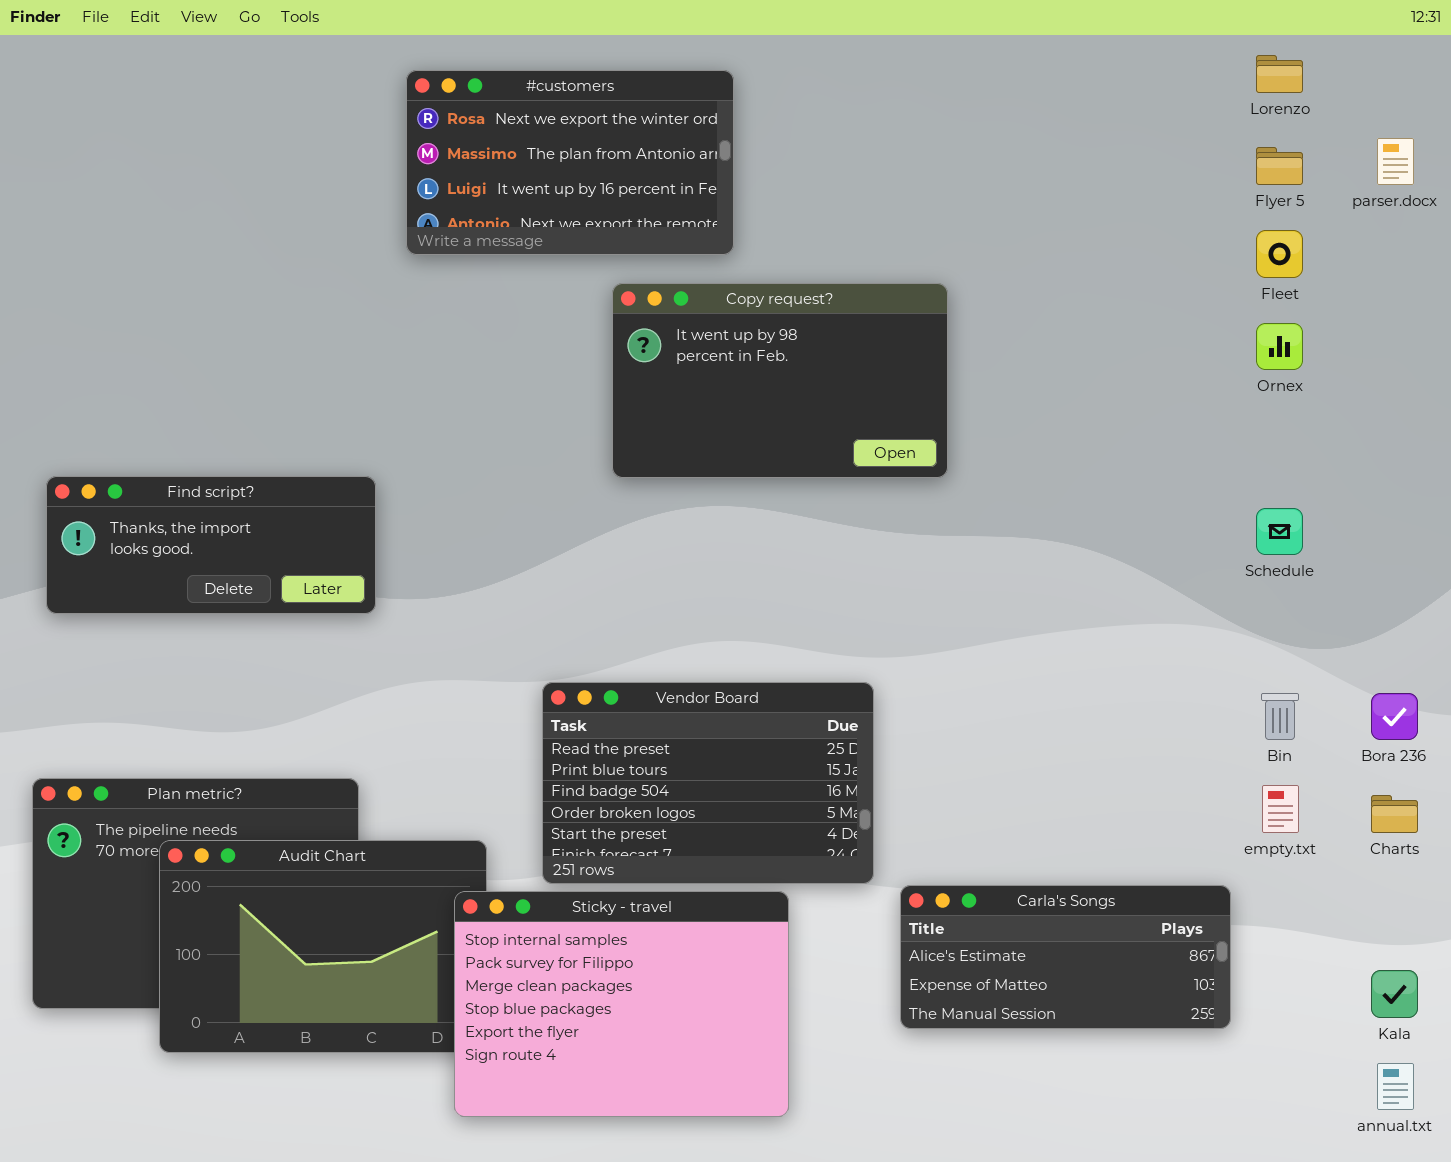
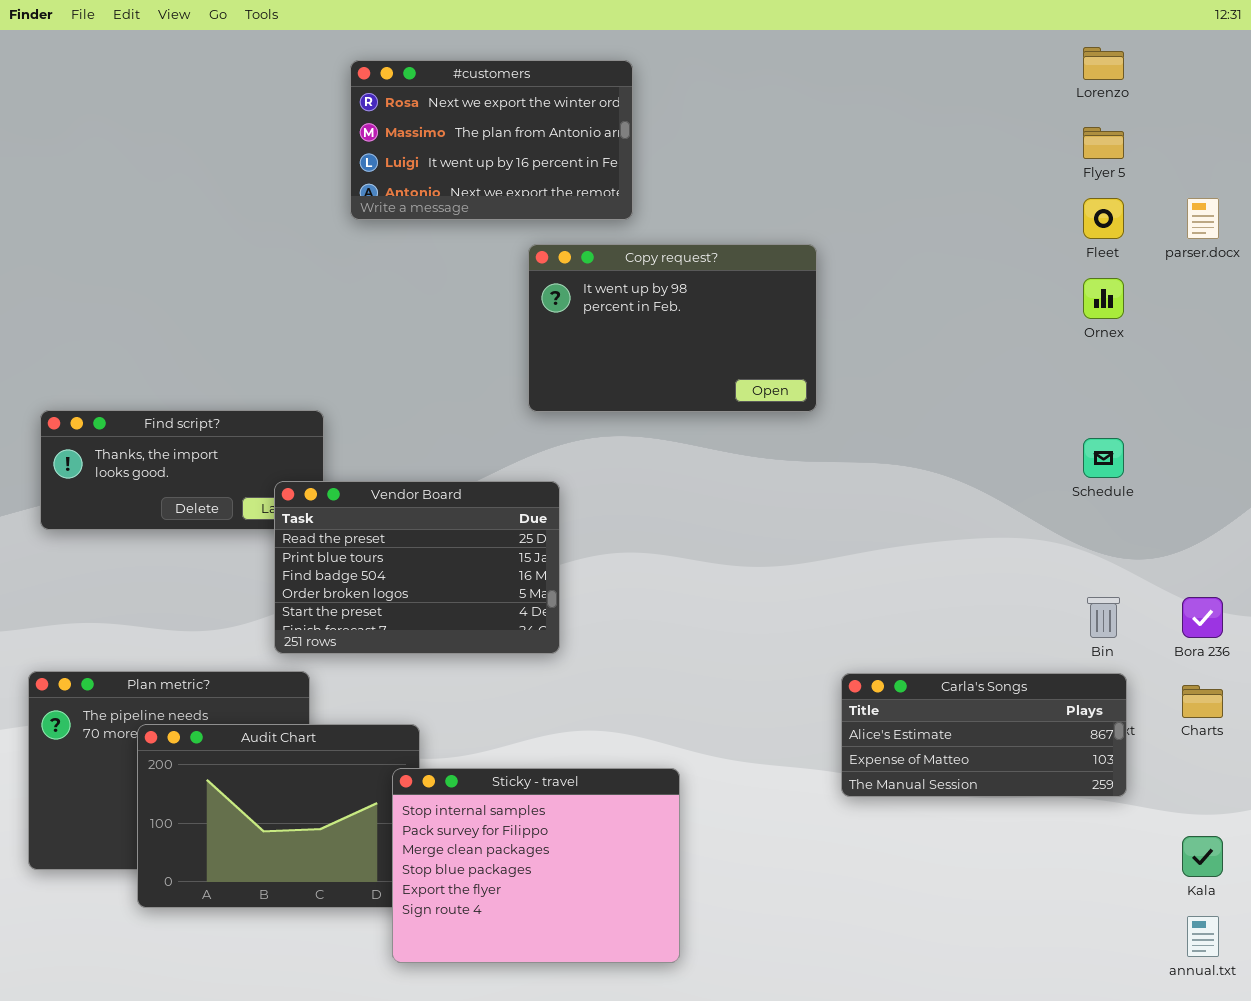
parser.docx: [1377,138,1414,185] -> [1187,198,1219,239], moved
Vendor Board: [542,682,874,884] -> [274,481,560,654], moved
Carla's Songs: [900,885,1231,1029] -> [841,673,1127,797], moved

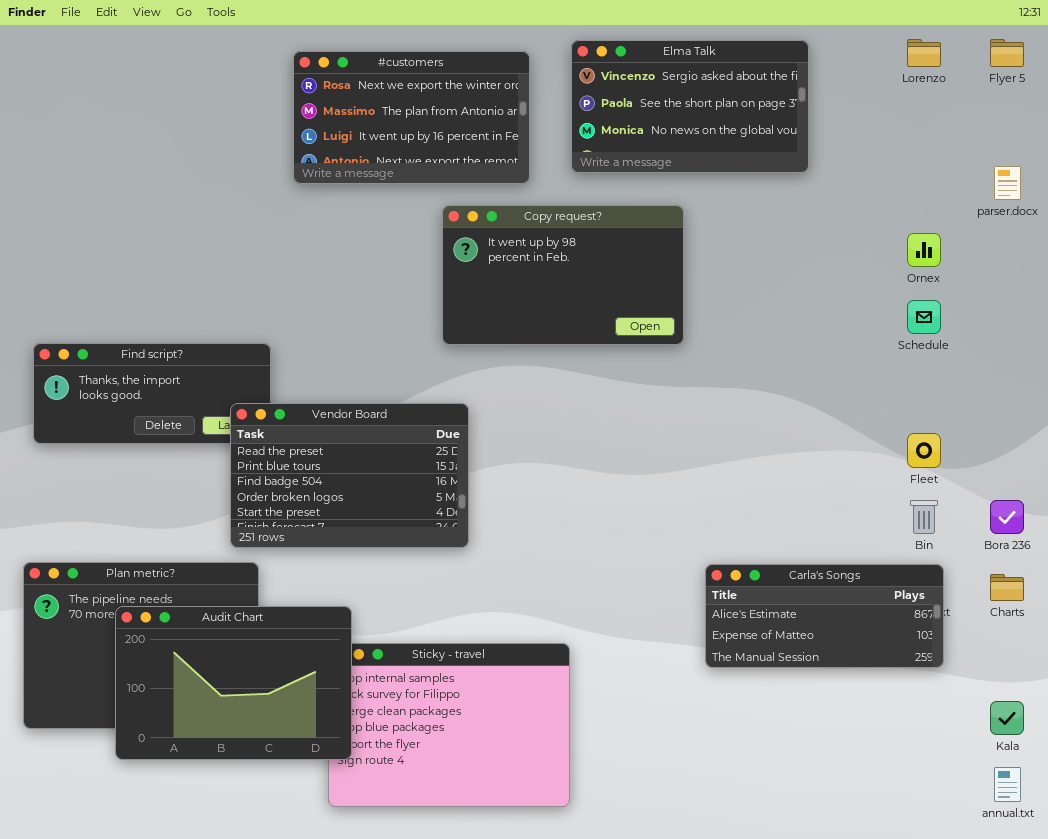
Elma Talk: none -> [571,40,809,173], opened
Flyer 5: [1083,127,1124,159] -> [990,39,1024,67], moved
Fleet: [1083,198,1124,239] -> [907,433,941,468], moved
Schedule: [1083,438,1124,478] -> [907,300,941,334], moved
Audit Chart: [137,724,420,908] -> [115,606,352,760], raised

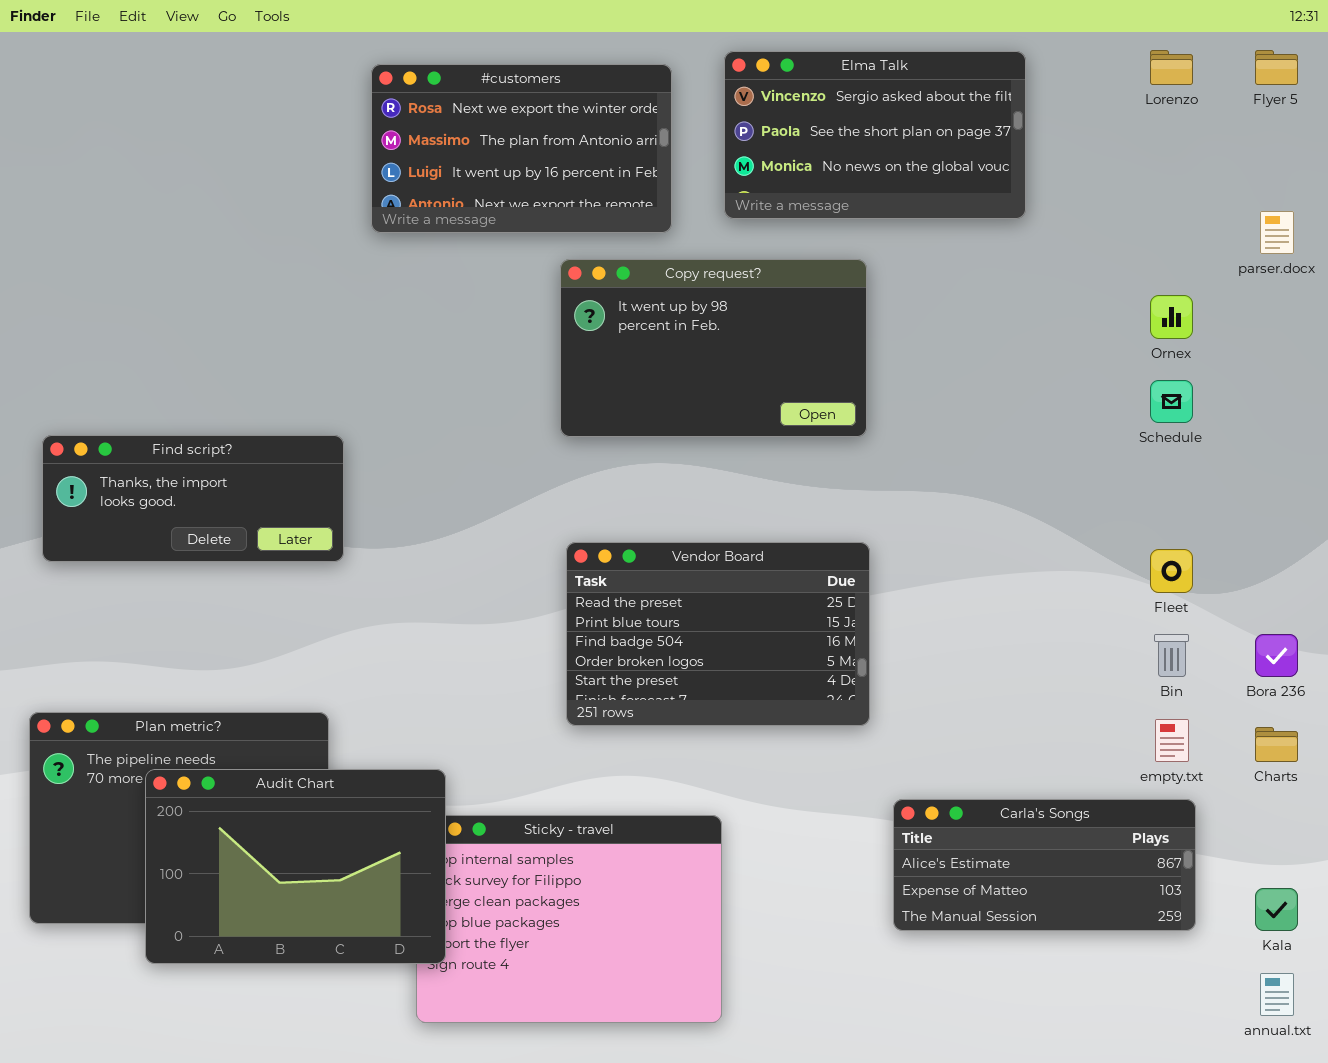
Vendor Board: [230,403,469,548] -> [566,542,870,726], moved
Carla's Songs: [705,564,944,668] -> [893,799,1196,931], moved

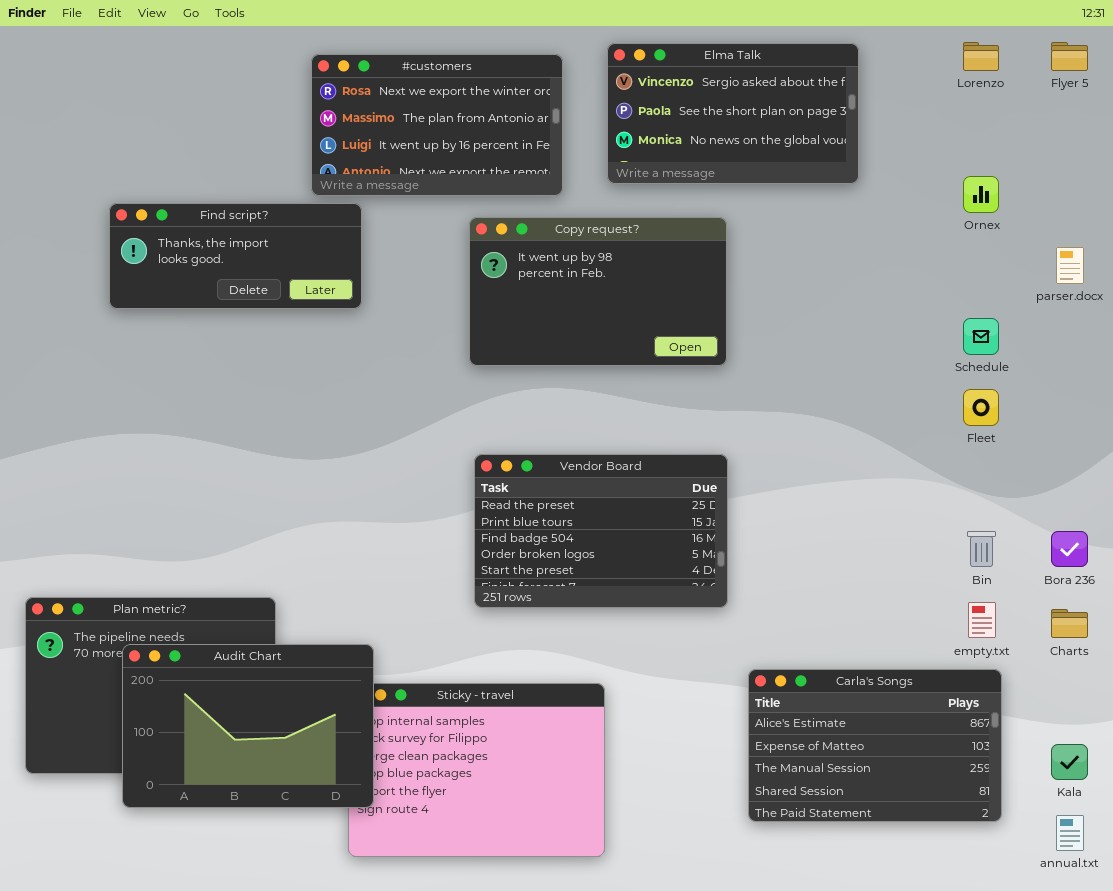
parser.docx: [1260,211,1294,254] -> [1056,247,1084,284], moved
Ornex: [1150,295,1193,339] -> [963,176,999,213], moved
Find script?: [42,435,344,562] -> [109,203,362,309], moved
Fleet: [1150,549,1193,593] -> [963,389,999,426], moved
Carla's Songs: [893,799,1196,931] -> [748,669,1002,822], resized

